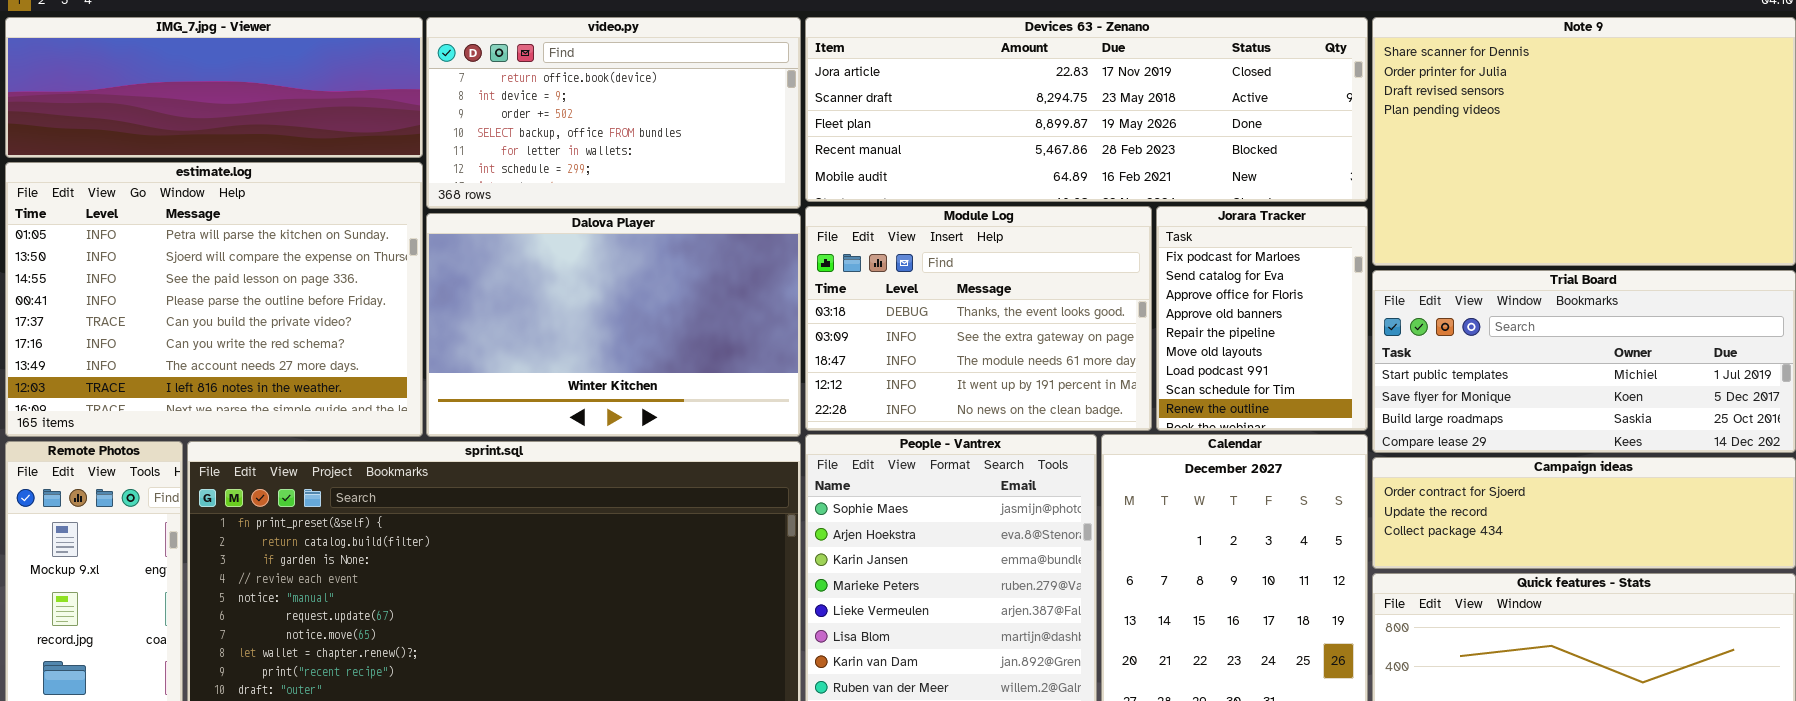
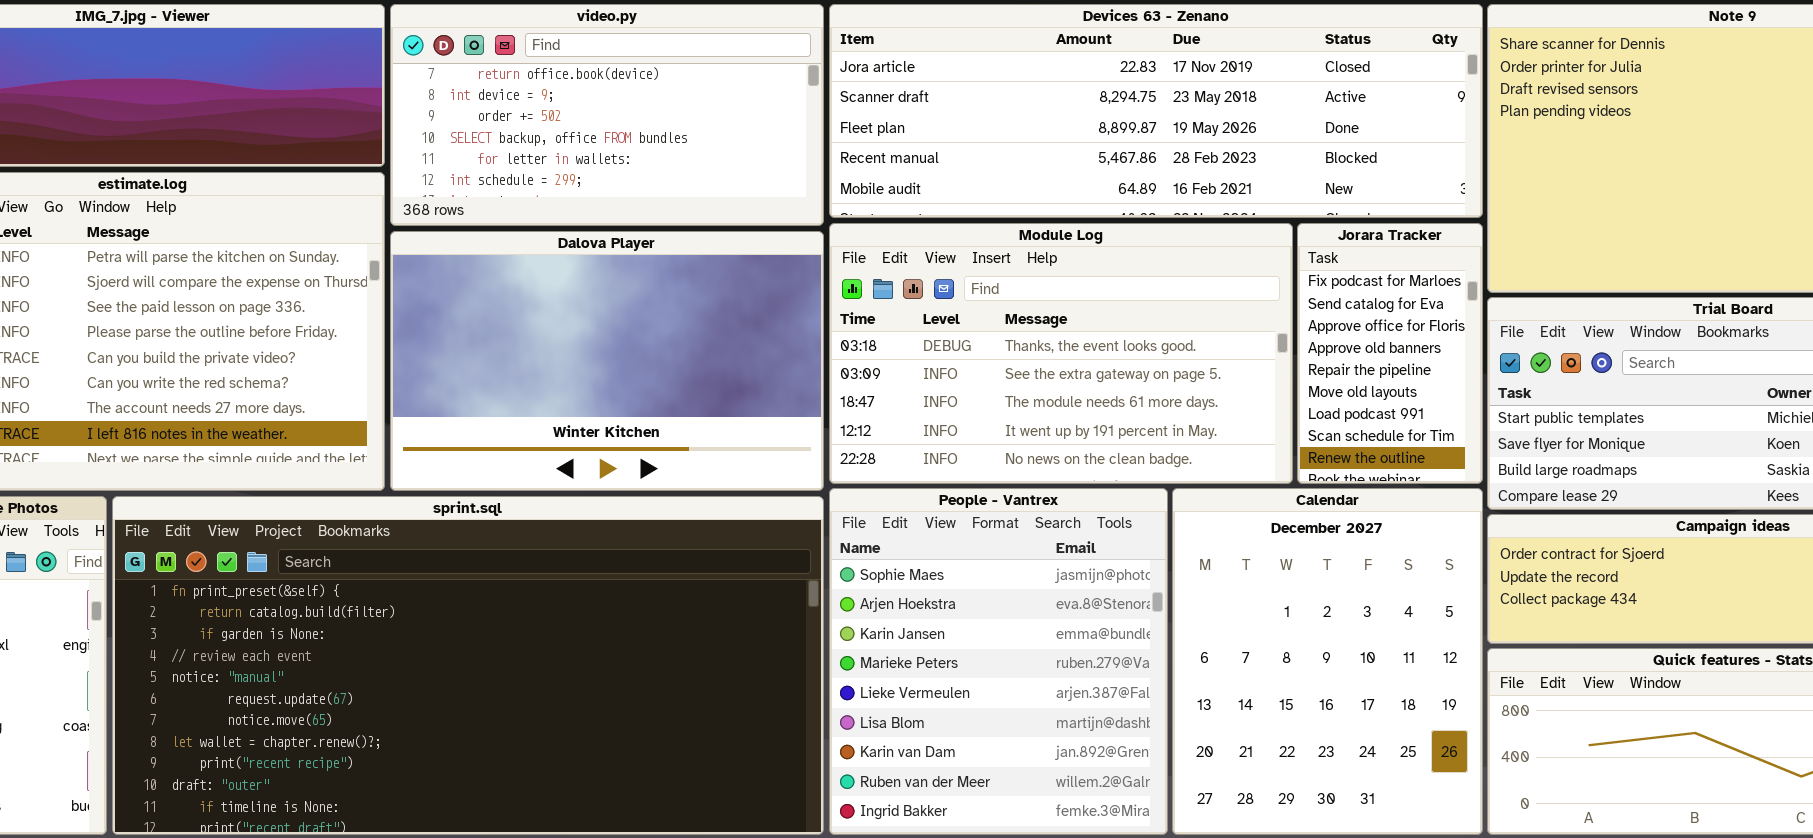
Module Log: [805,206,1152,431] -> [829,223,1293,484], resized
Jorara Tracker: [1156,206,1368,431] -> [1297,223,1483,484], resized

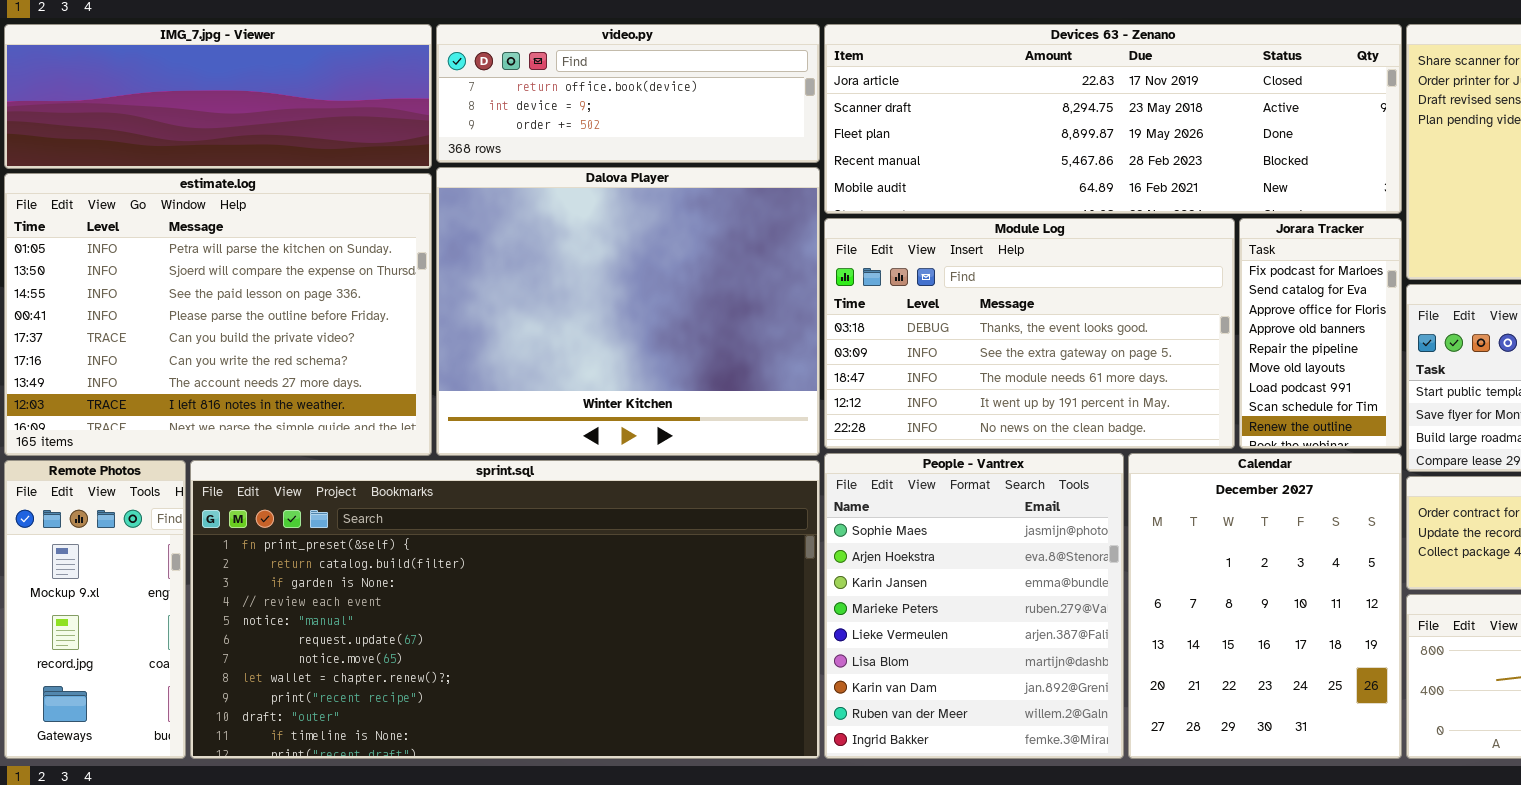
video.py: [390,4,824,226] -> [436,24,820,163], resized
Dalova Player: [390,231,824,491] -> [436,167,820,456], resized

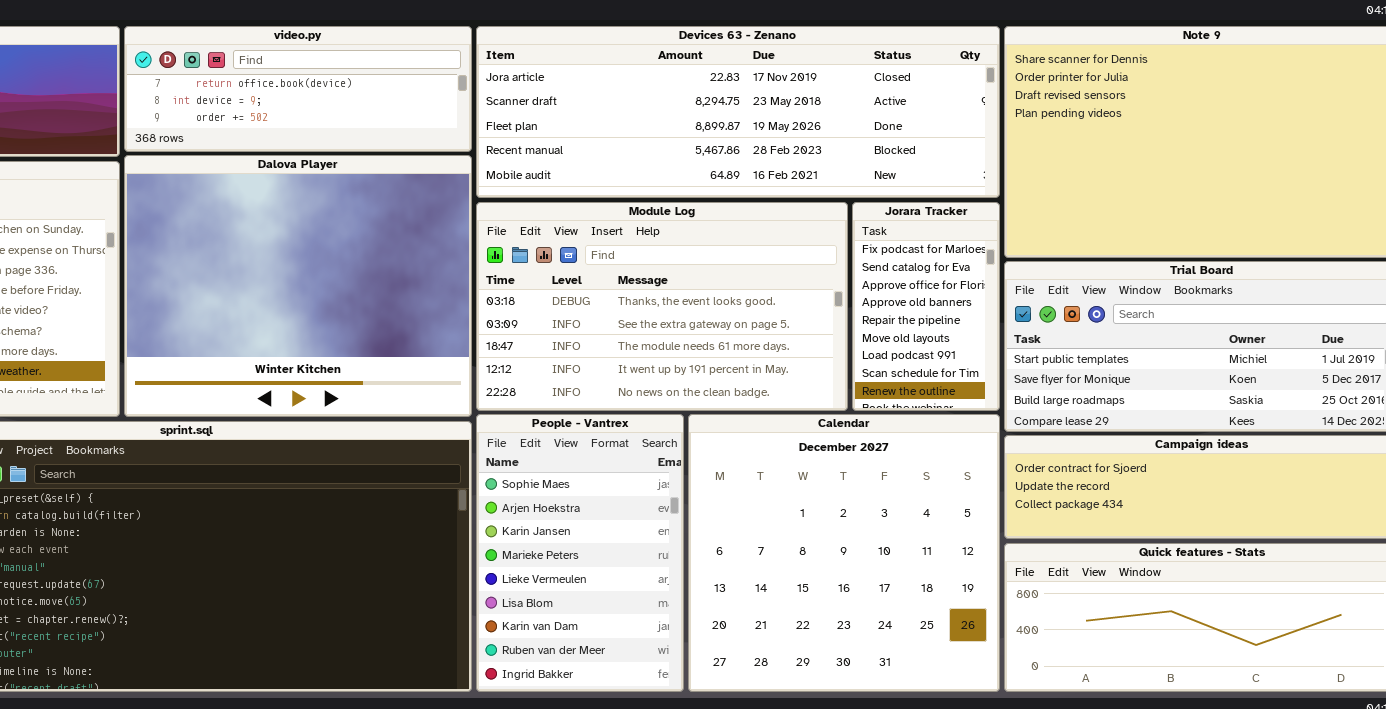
People - Vantrex: [824,453,1124,759] -> [476,414,684,692], resized
Calendar: [1128,453,1402,759] -> [688,414,1000,692], resized

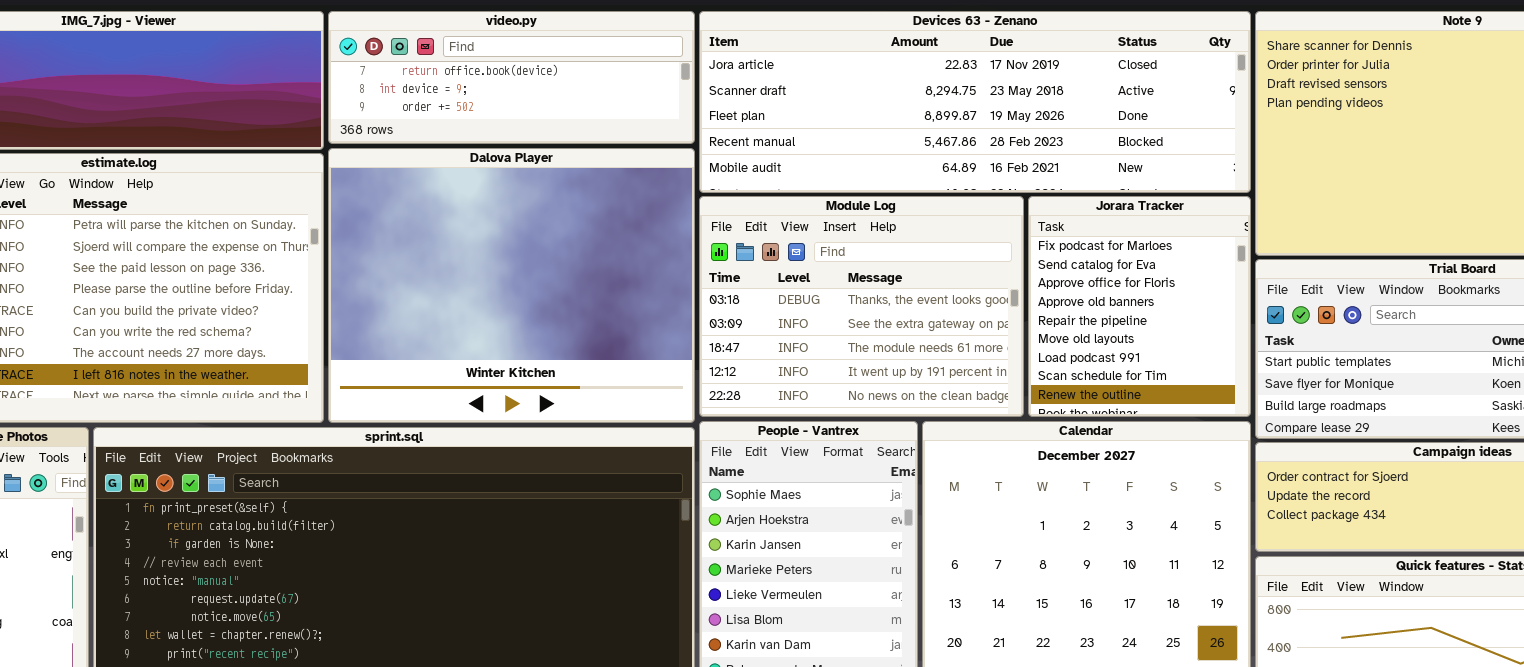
Module Log: [476,202,848,411] -> [699,196,1024,417], resized
Jorara Tracker: [852,202,1000,411] -> [1028,196,1251,417], resized

